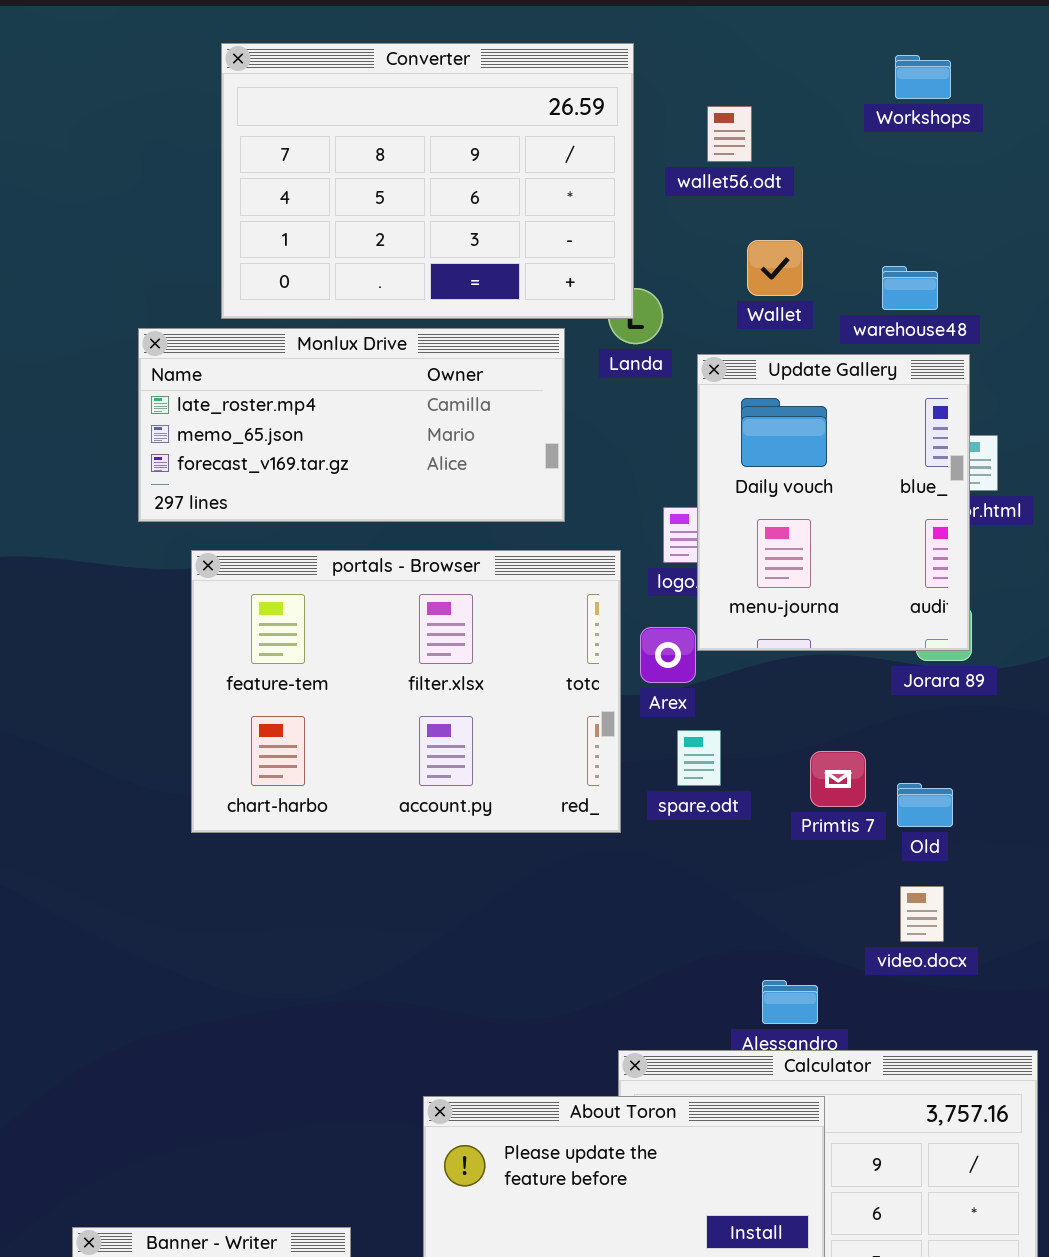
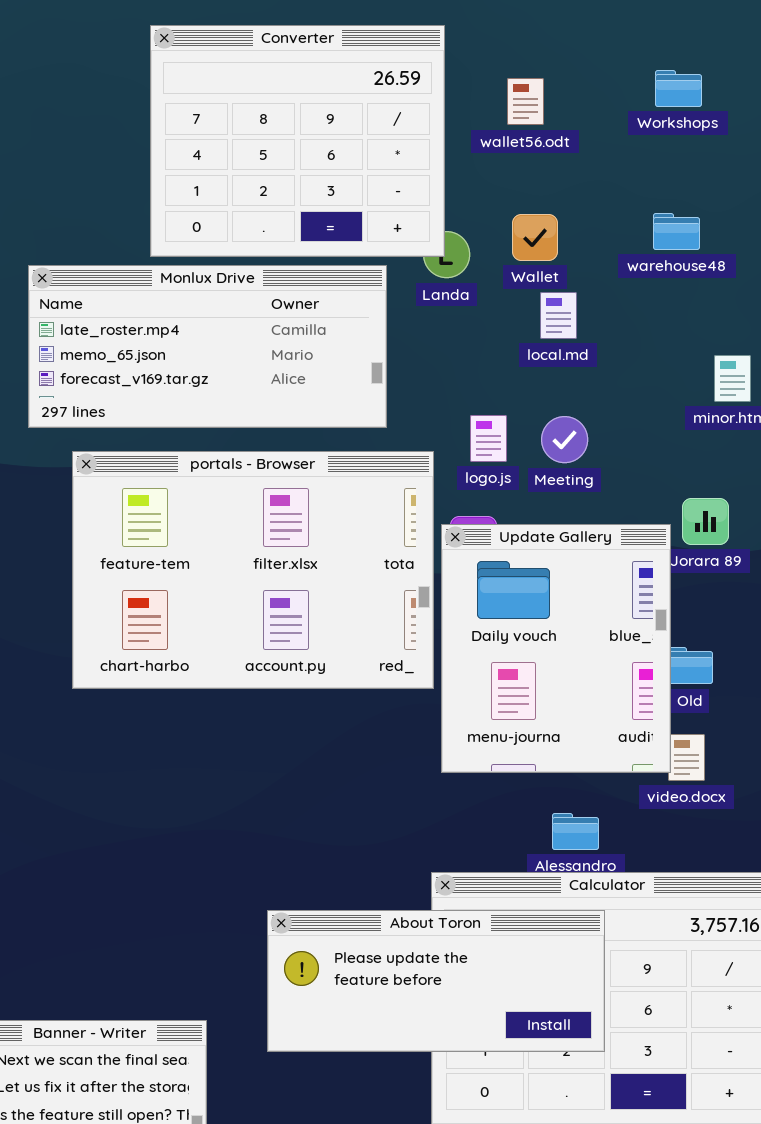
Converter: [221,43,634,319] -> [150,25,445,257], resized
Workshops: [895,55,951,99] -> [655,70,702,107], moved
Wallet: [747,240,803,296] -> [512,214,558,261], moved
Update Gallery: [697,354,970,651] -> [441,524,671,773], moved

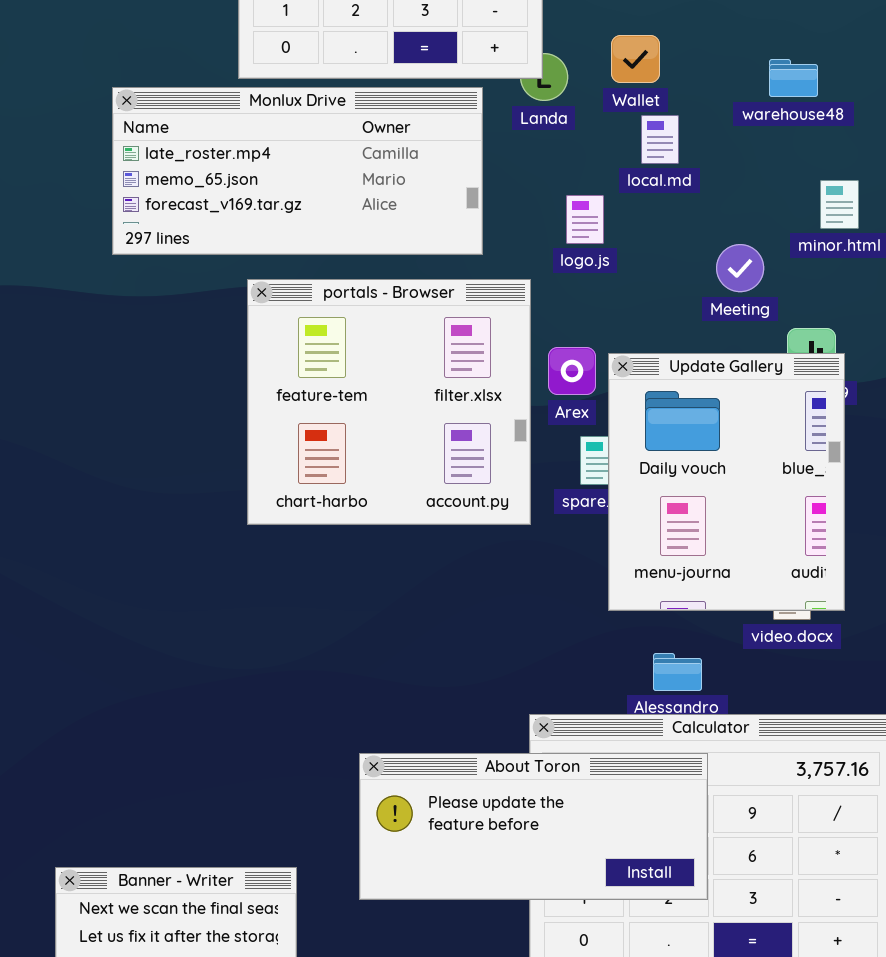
warehouse48: [653,213,700,250] -> [769,59,818,97], moved
logo.js: [470,415,507,462] -> [566,195,604,244], moved
Meeting: [541,416,588,463] -> [716,244,764,292], moved
portals - Browser: [72,451,434,689] -> [247,279,531,525], resized
Update Gallery: [441,524,671,773] -> [608,353,845,611], moved

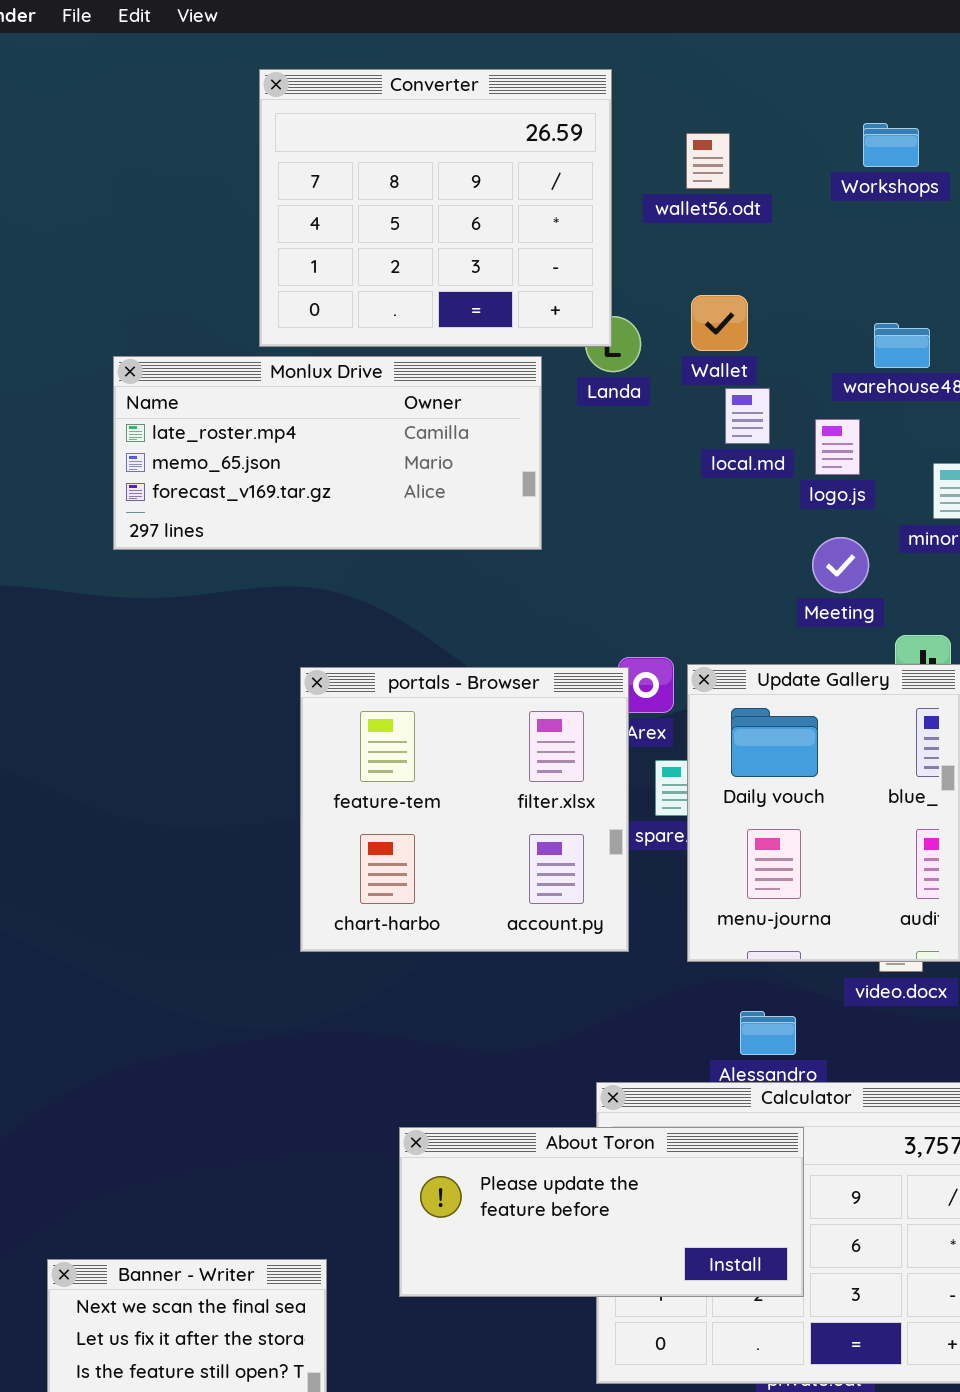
logo.js: [566,195,604,244] -> [815,419,860,475], moved
portals - Browser: [247,279,531,525] -> [300,667,629,952], moved

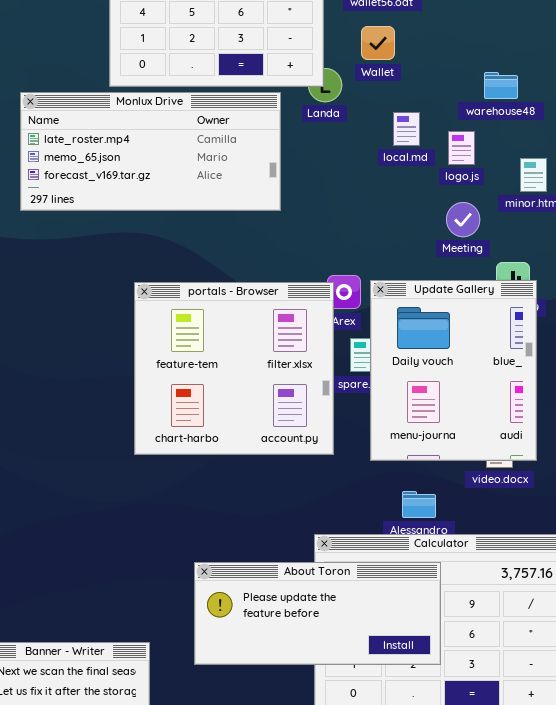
Wallet: [691,295,748,351] -> [361,26,395,60], moved

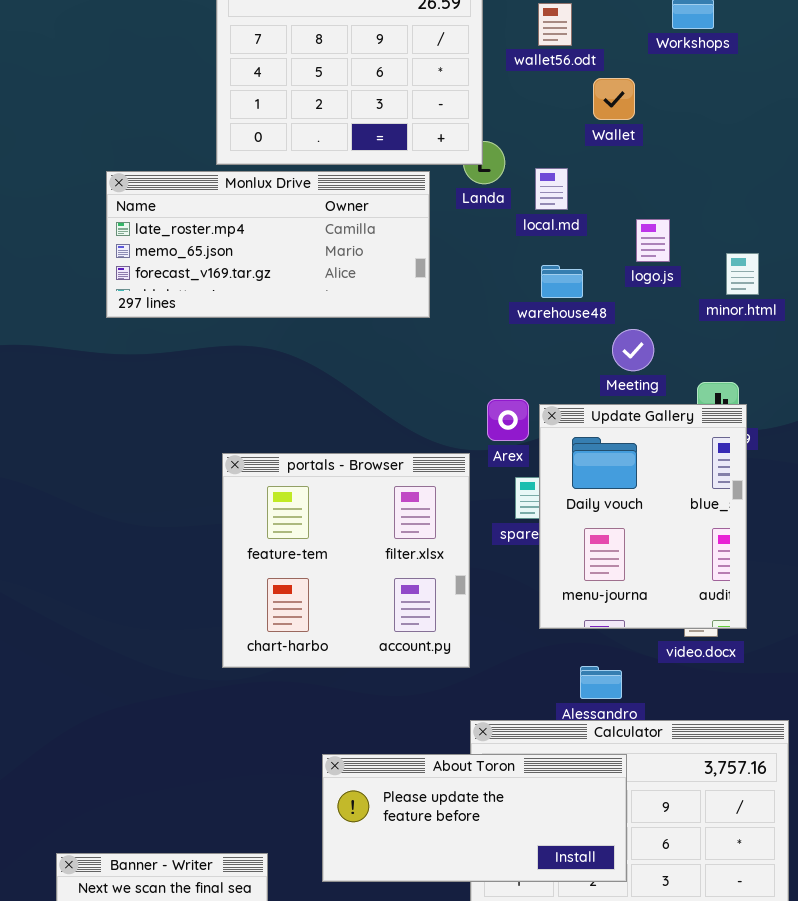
Wallet: [361,26,395,60] -> [593,78,635,120], moved
warehouse48: [484,72,518,99] -> [541,265,583,298], moved
local.md: [393,112,420,146] -> [535,168,568,210], moved
Meeting: [446,202,480,237] -> [612,329,654,371], moved
portals - Browser: [134,282,334,455] -> [222,453,470,668], moved

